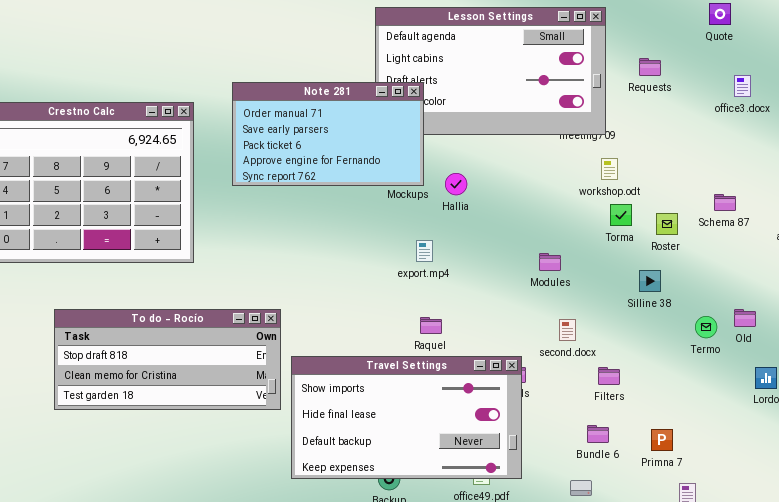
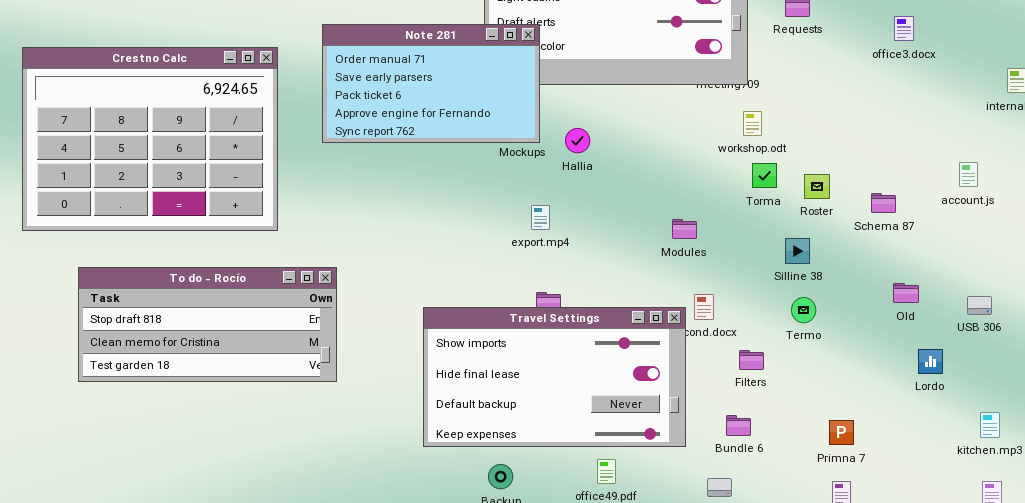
Schema 87: [714,194,736,211] -> [871,193,896,213], moved
To do - Rocío: [54,309,281,410] -> [78,267,337,382], moved
Termo: [695,316,717,338] -> [791,297,816,323], moved
Travel Settings: [291,356,522,479] -> [423,307,686,447], moved
Primna 7: [651,429,673,451] -> [829,420,854,445], moved

